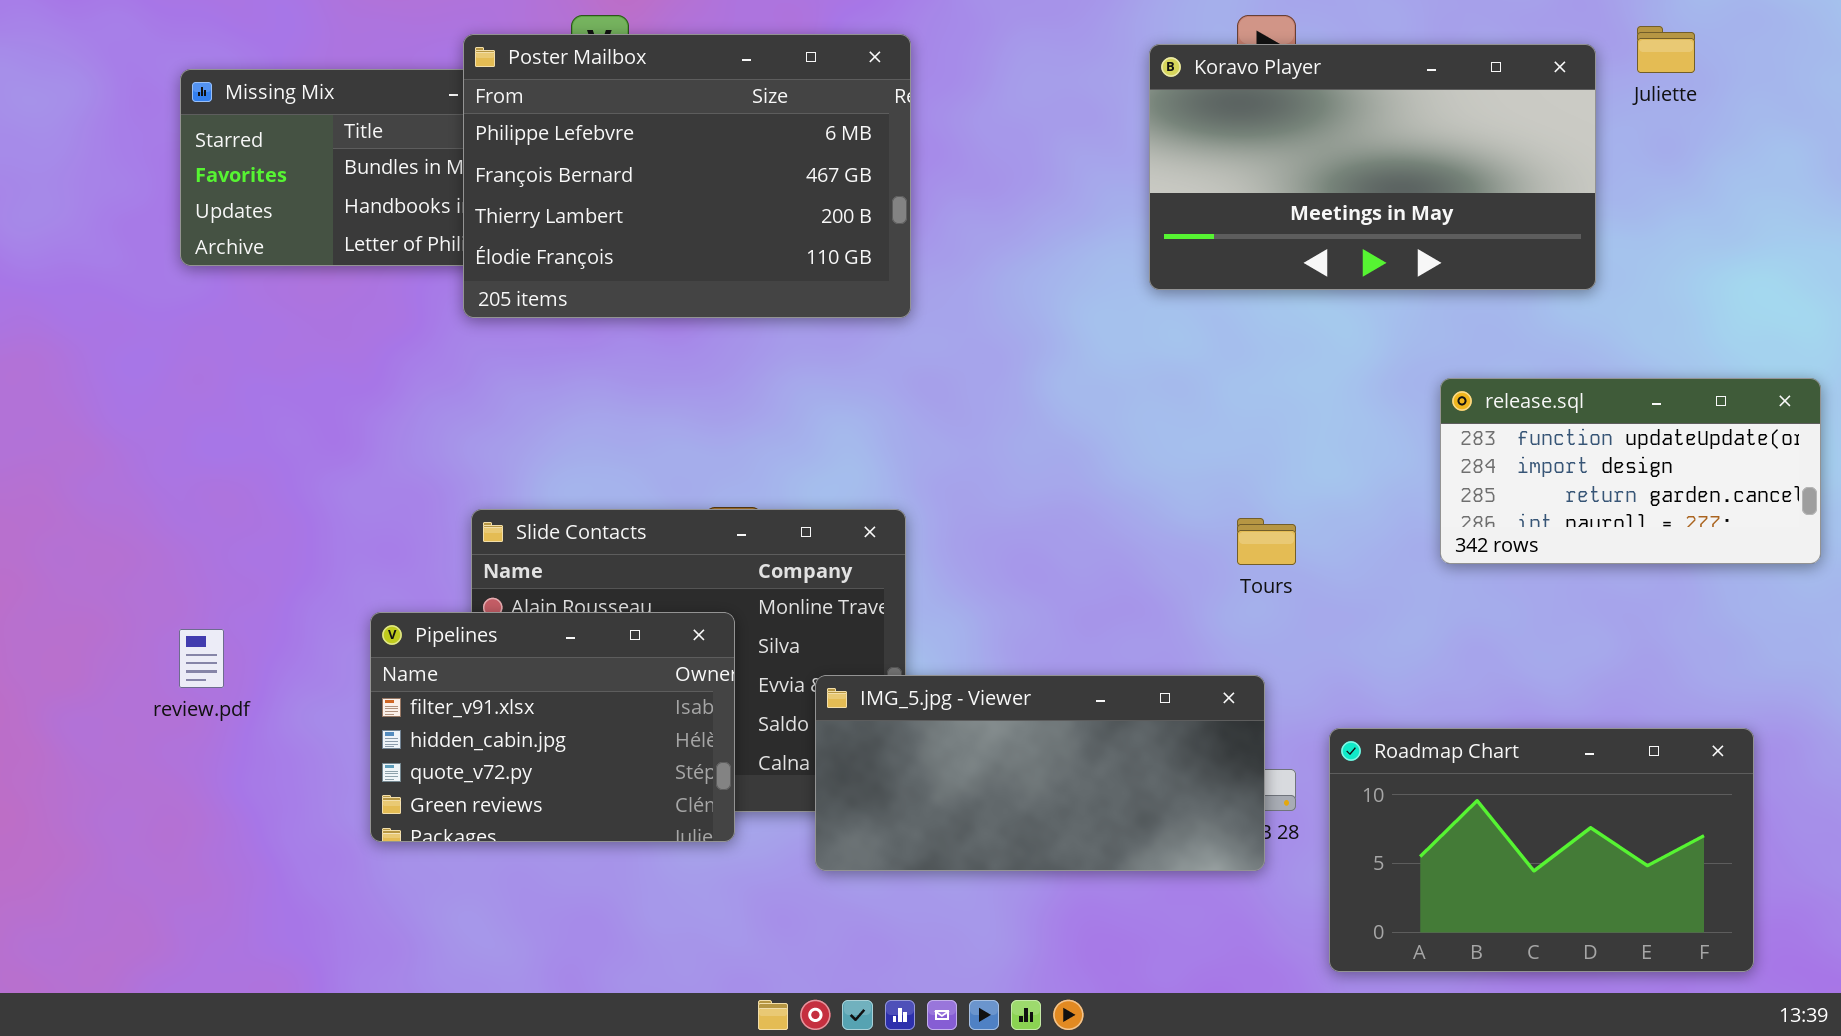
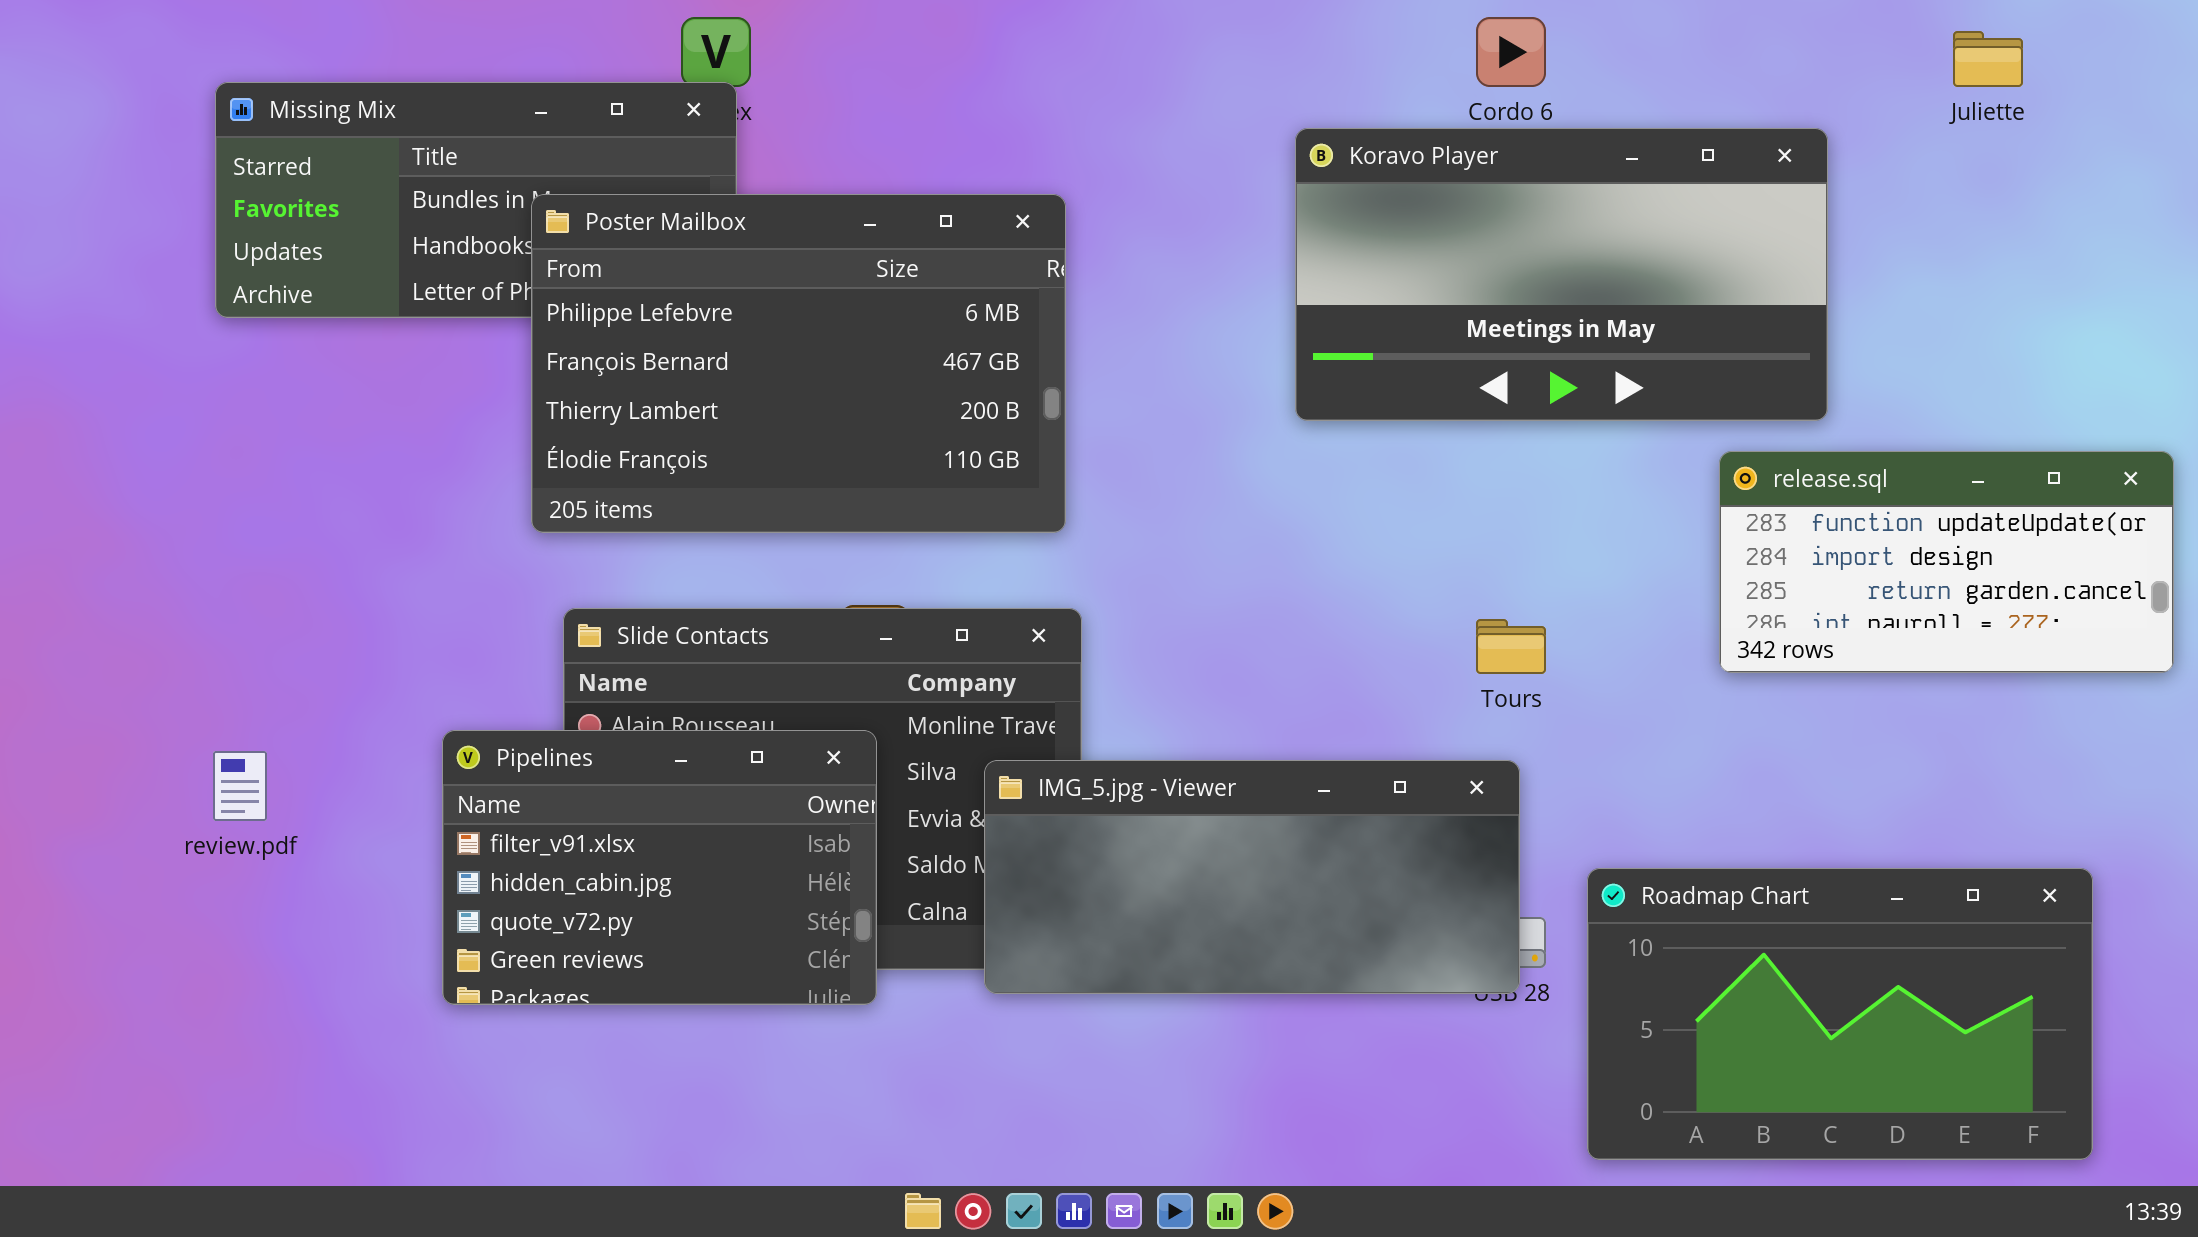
Poster Mailbox: [463,34,911,318] -> [531,194,1066,533], moved
Koravo Player: [1149,44,1596,290] -> [1295,128,1828,421], moved
IMG_5.jpg - Viewer: [815,675,1265,871] -> [984,760,1520,994], moved

